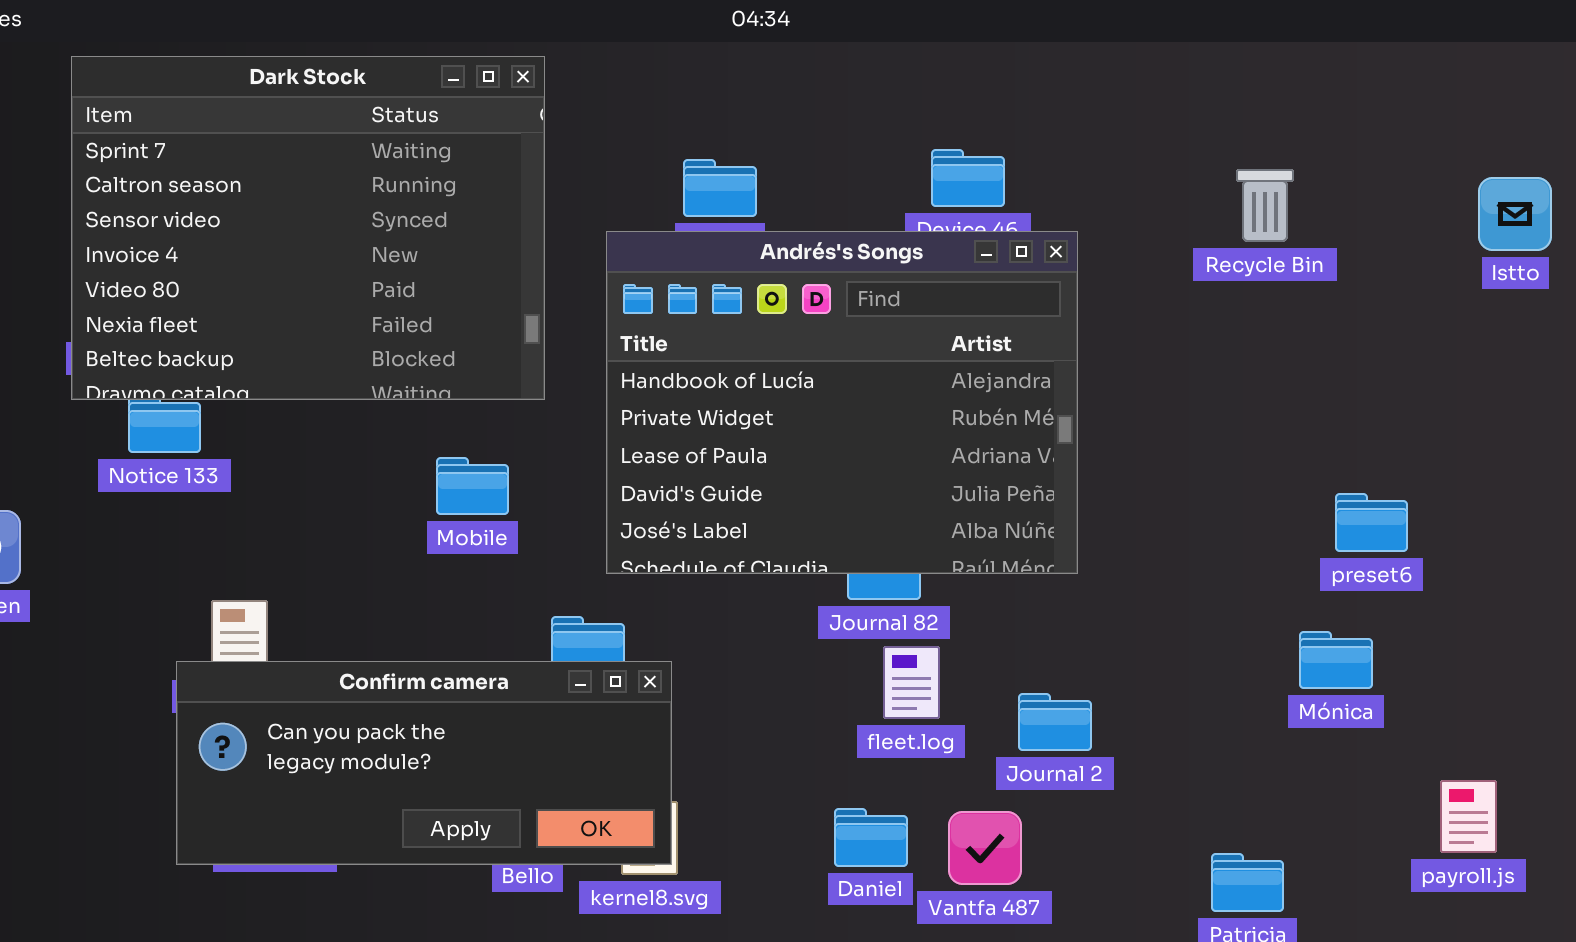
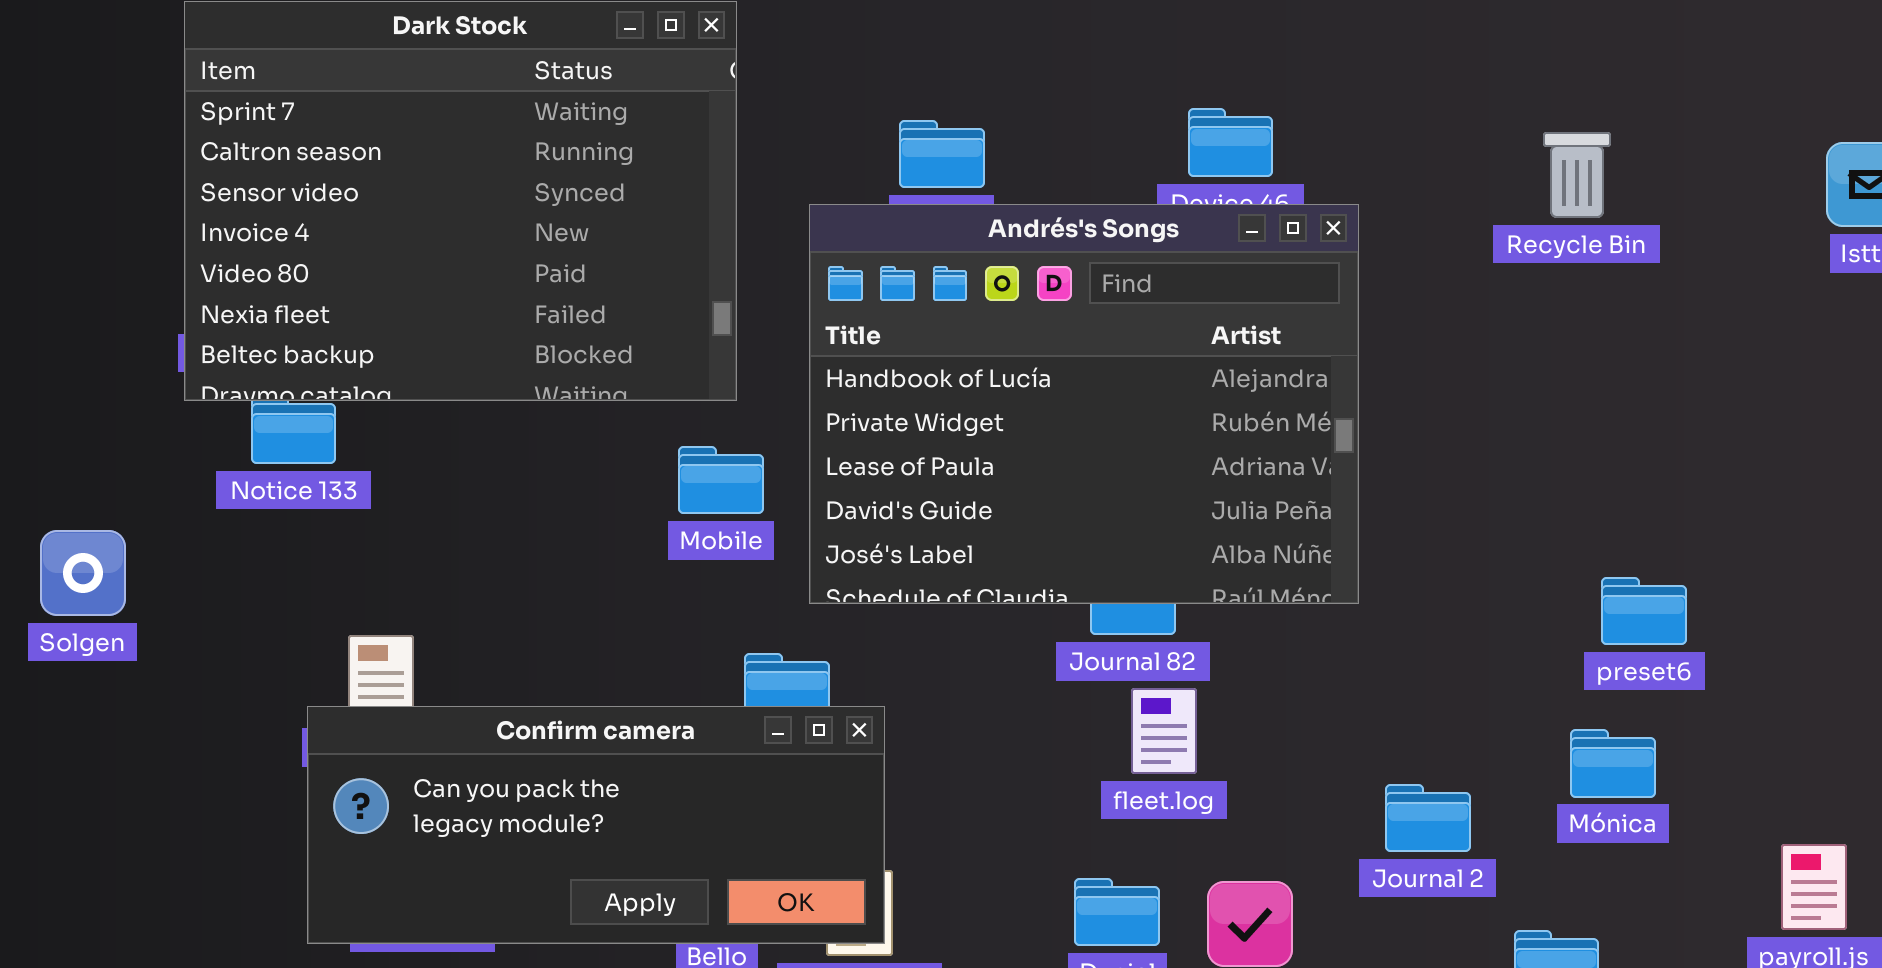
Mobile: [436,457,509,515] -> [678,446,764,514], moved
preset6: [1335,493,1408,552] -> [1601,577,1687,645], moved
Mónica: [1299,631,1373,689] -> [1570,729,1656,798], moved
Journal 2: [1018,693,1092,751] -> [1385,784,1471,852], moved

